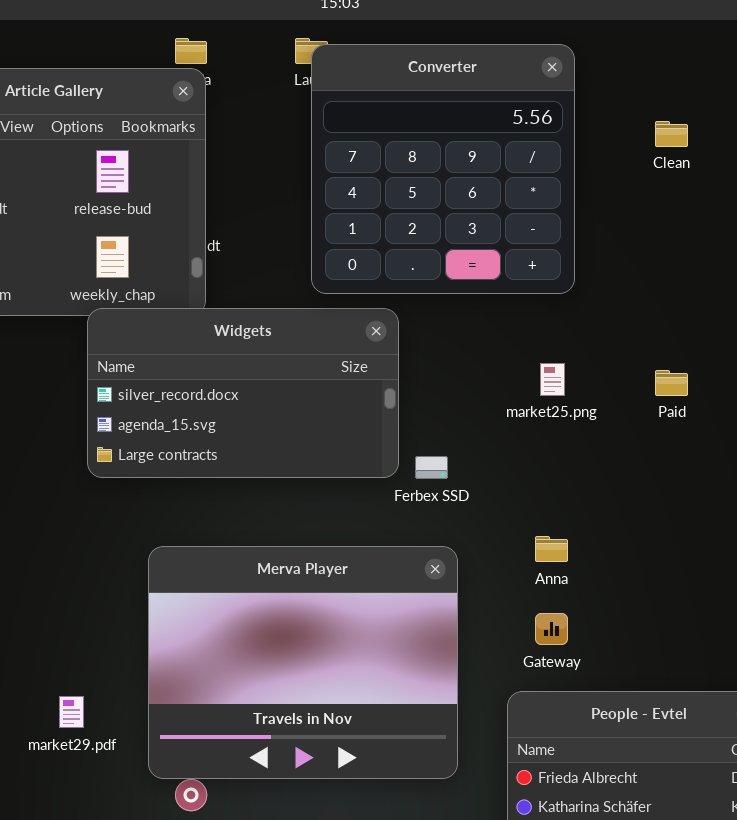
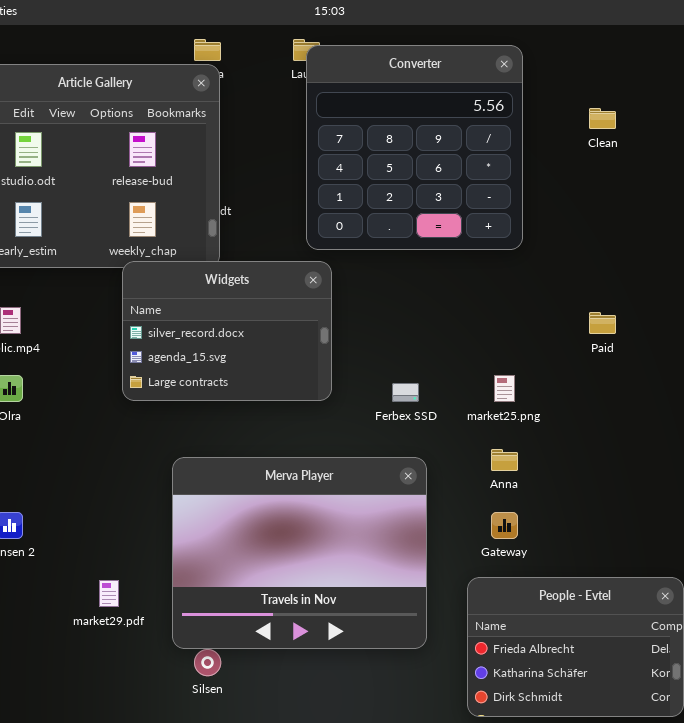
Widgets: [87,308,399,478] -> [122,261,332,401], resized
market25.png: [540,363,565,396] -> [494,375,515,402], moved

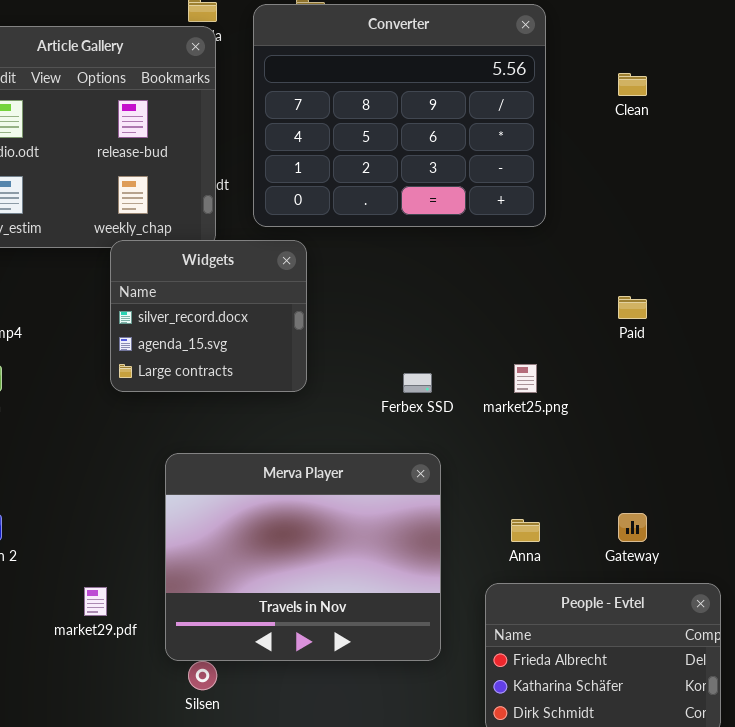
Converter: [306,45,523,250] -> [253,4,546,227], resized
Widgets: [122,261,332,401] -> [110,240,307,392], resized
Anna: [491,449,518,471] -> [511,519,540,542], moved
Gateway: [491,512,518,539] -> [618,513,647,542], moved

